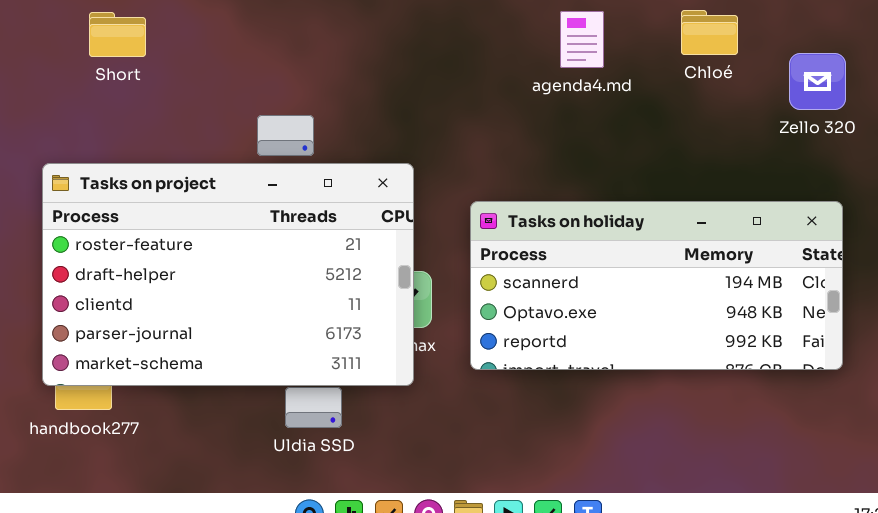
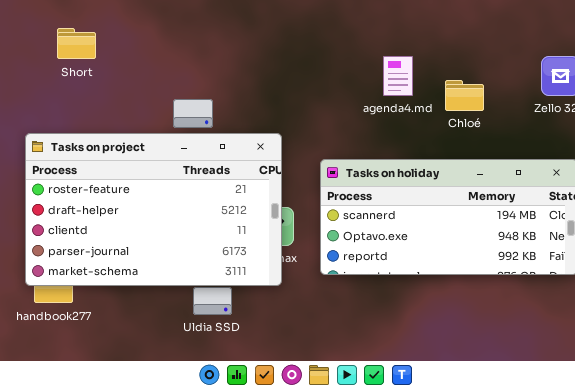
Chloé: [681,10,738,55] -> [445,80,484,111], moved
agenda4.md: [560,11,604,68] -> [383,56,413,96], moved

